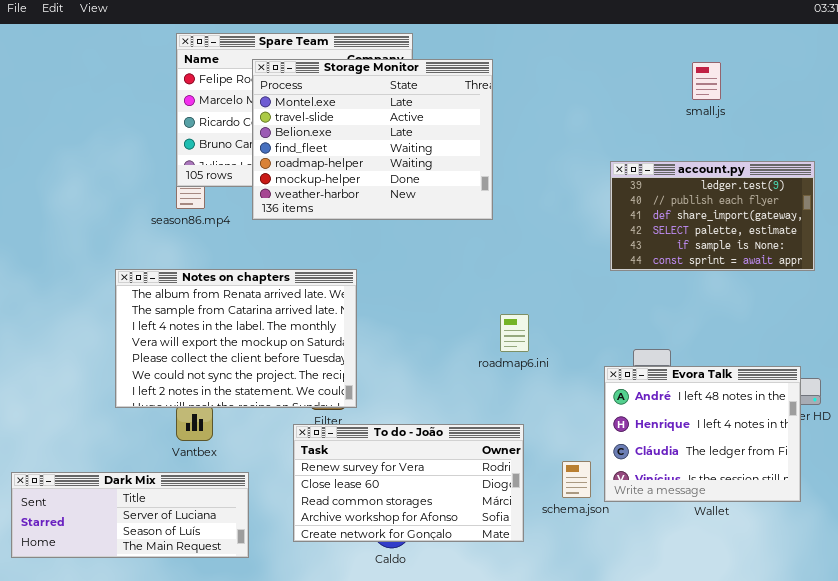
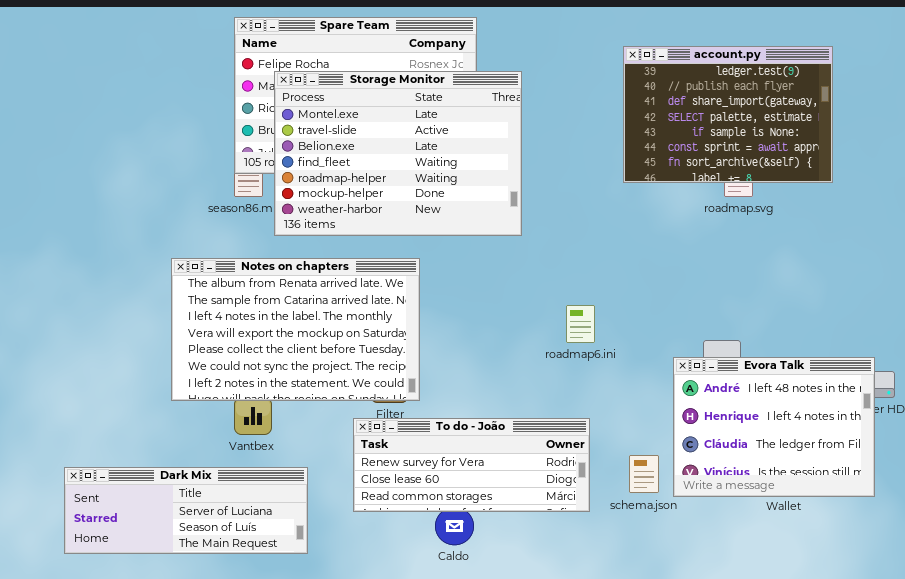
Storage Monitor: [252,59,493,220] -> [274,71,522,236], moved
account.py: [610,161,815,271] -> [623,46,833,183], moved, resized
To do - João: [293,424,524,542] -> [353,418,590,512], resized

